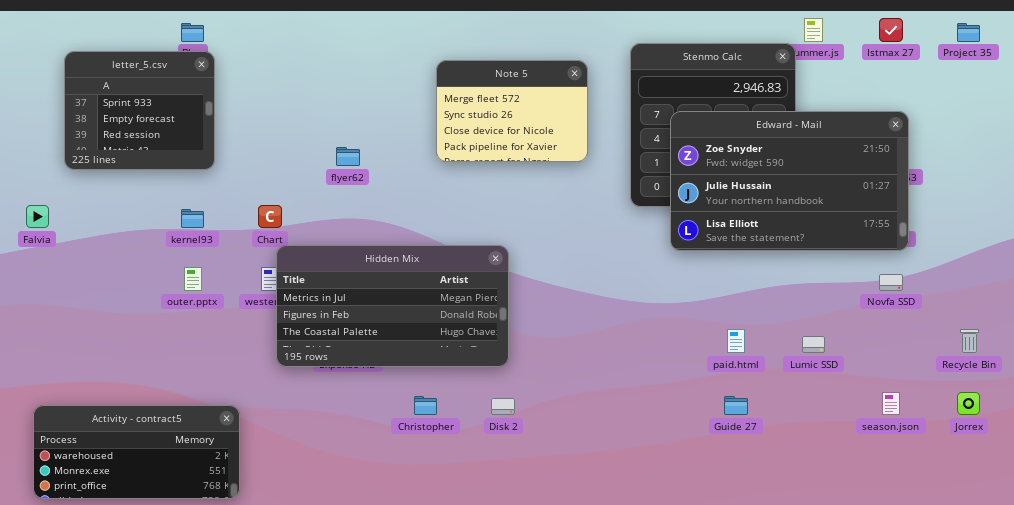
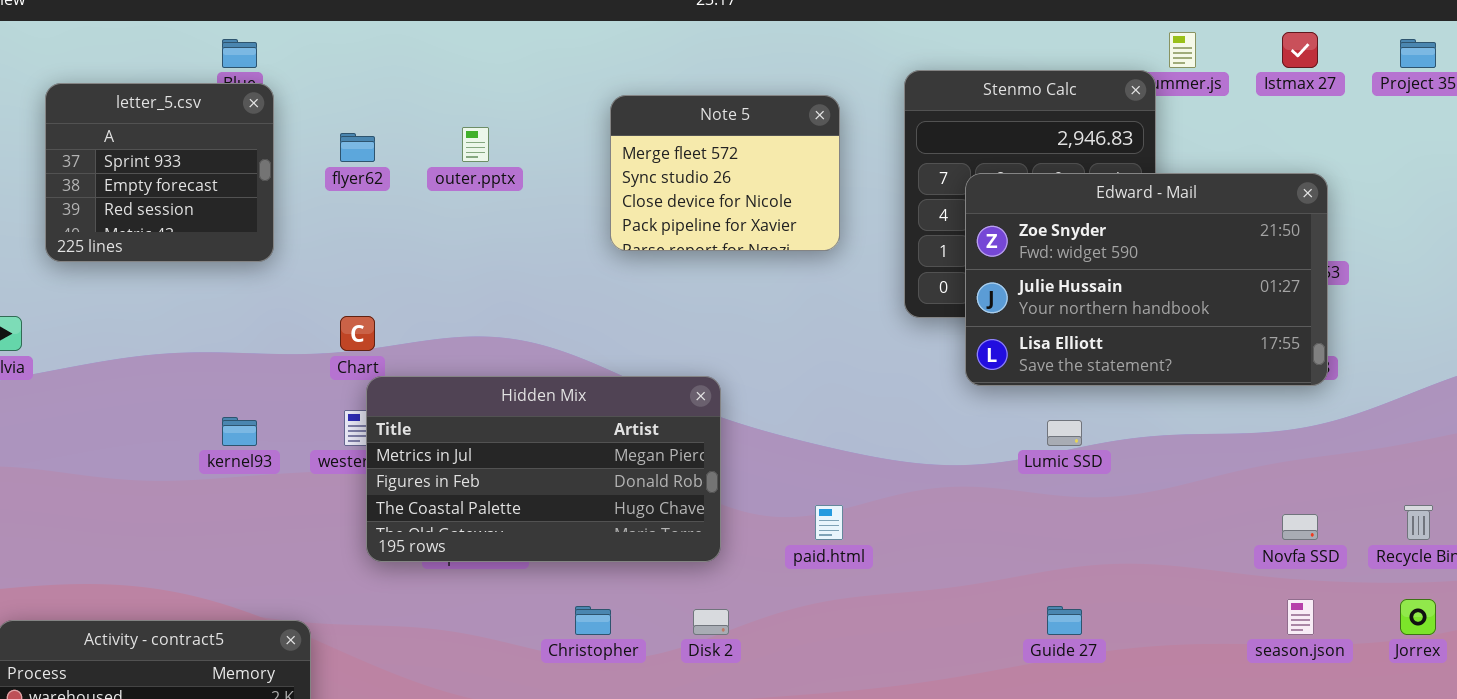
flyer62: [336,147,360,166] -> [340,133,375,162], moved
kernel93: [181,209,204,228] -> [222,417,257,446], moved
outer.pptx: [184,267,202,291] -> [462,127,489,162], moved
Novfa SSD: [879,274,903,291] -> [1282,514,1318,540], moved
paid.html: [727,329,745,353] -> [815,505,843,540], moved
Lumic SSD: [802,336,825,353] -> [1047,420,1082,446], moved

